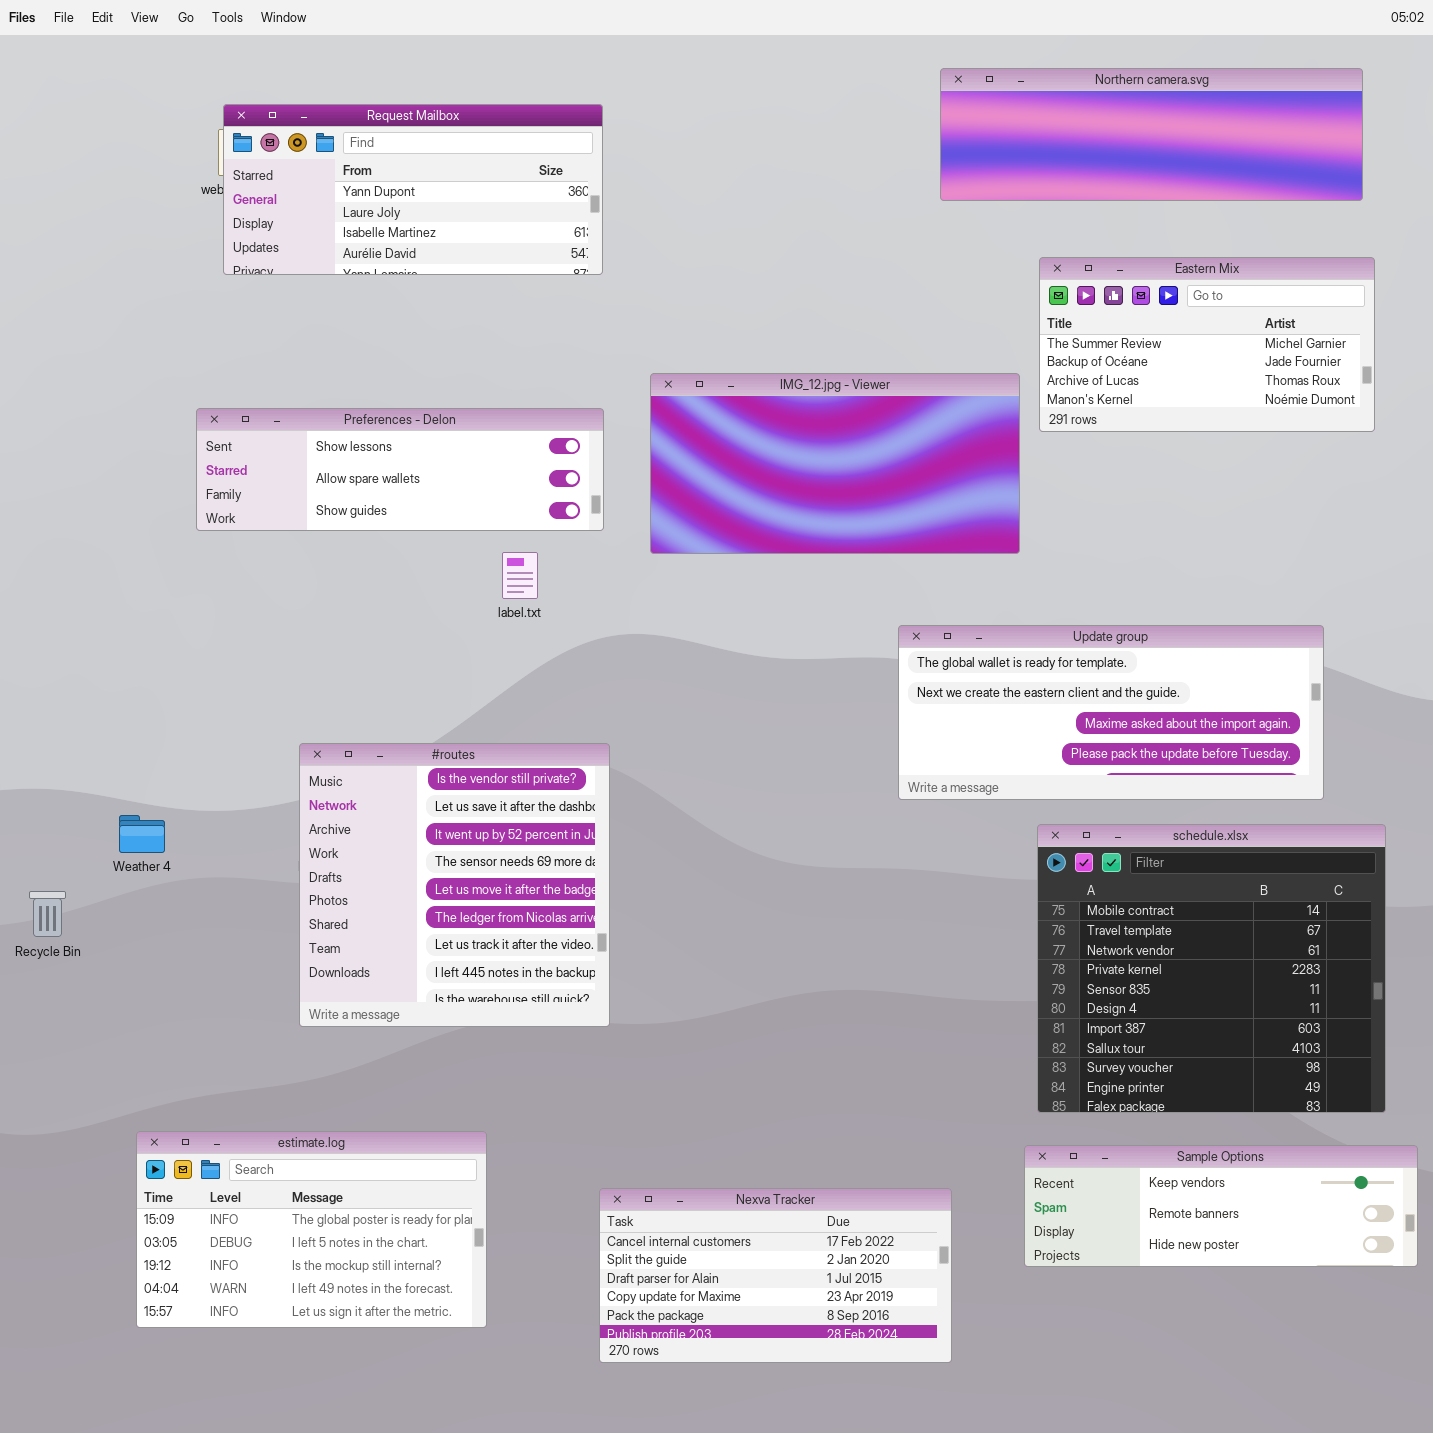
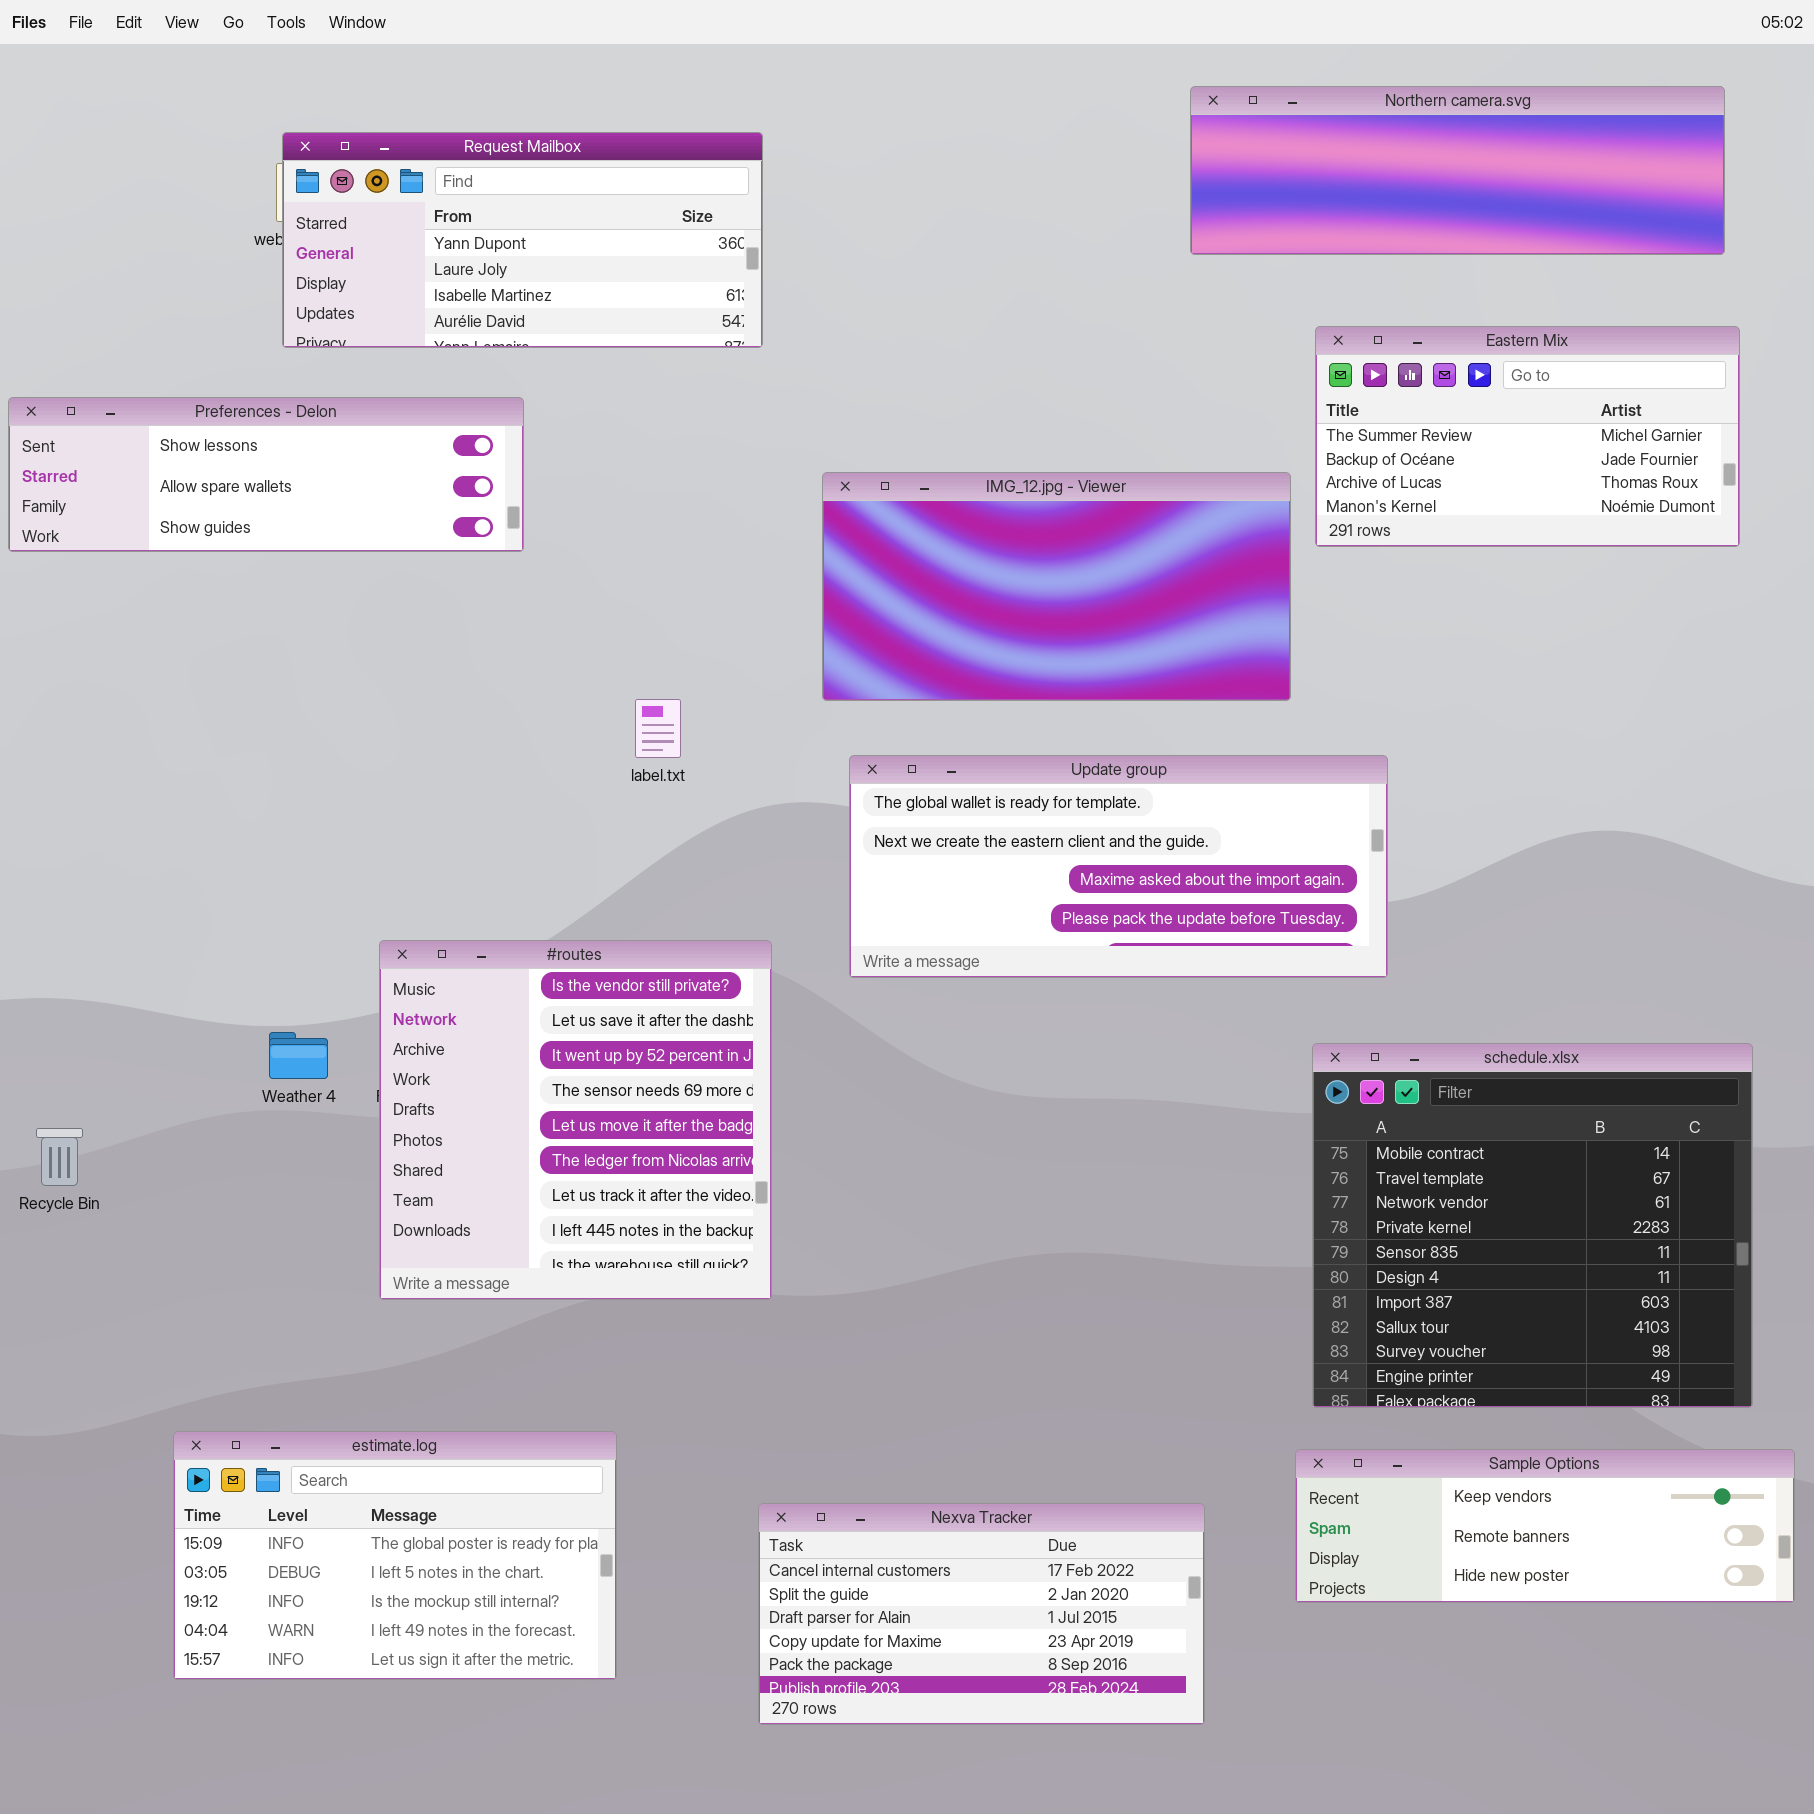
Preferences - Delon: [196,408,604,531] -> [8,397,524,552], moved
Update group: [898,625,1324,800] -> [849,755,1388,978], moved
Weather 4: [119,815,165,853] -> [269,1032,328,1079], moved

